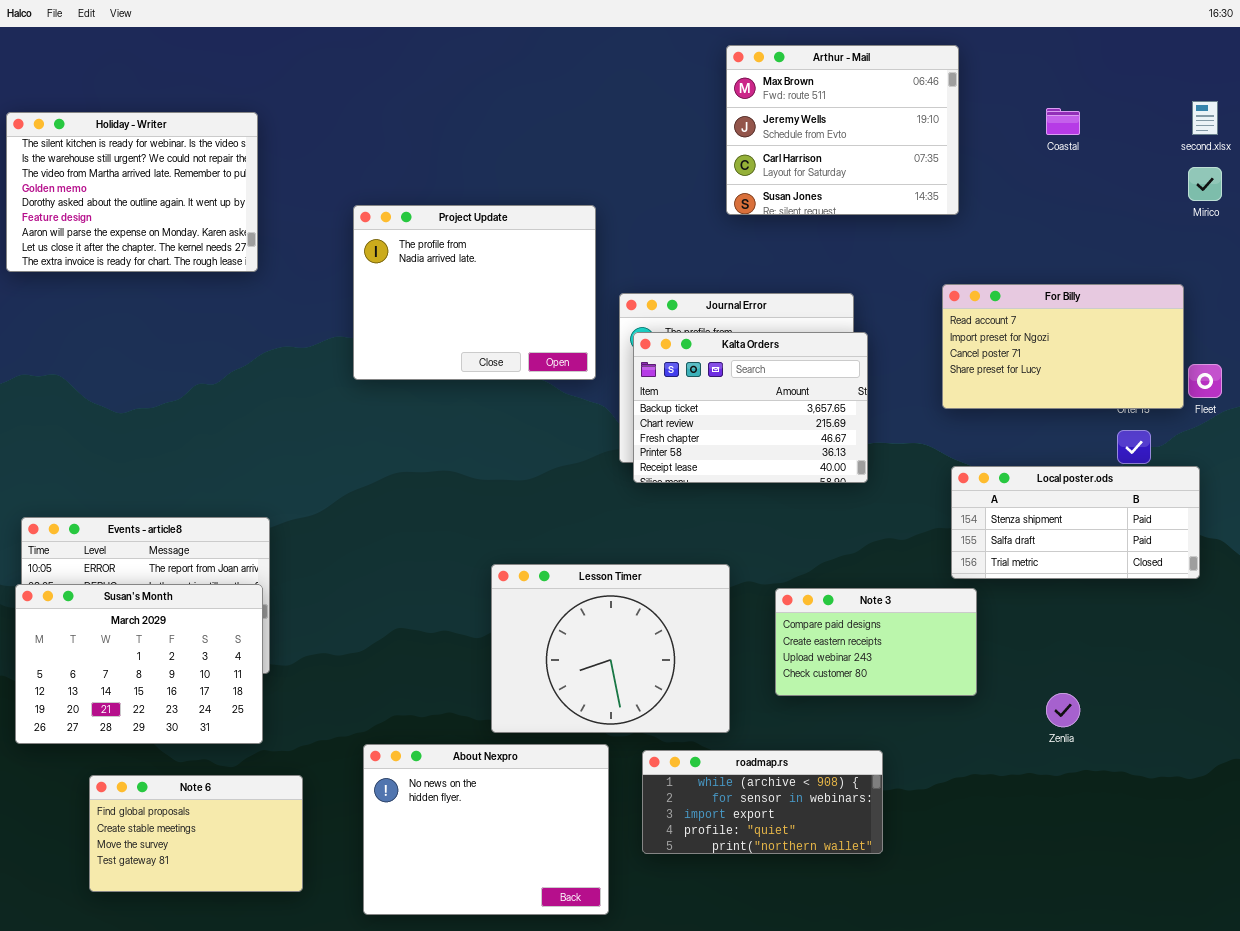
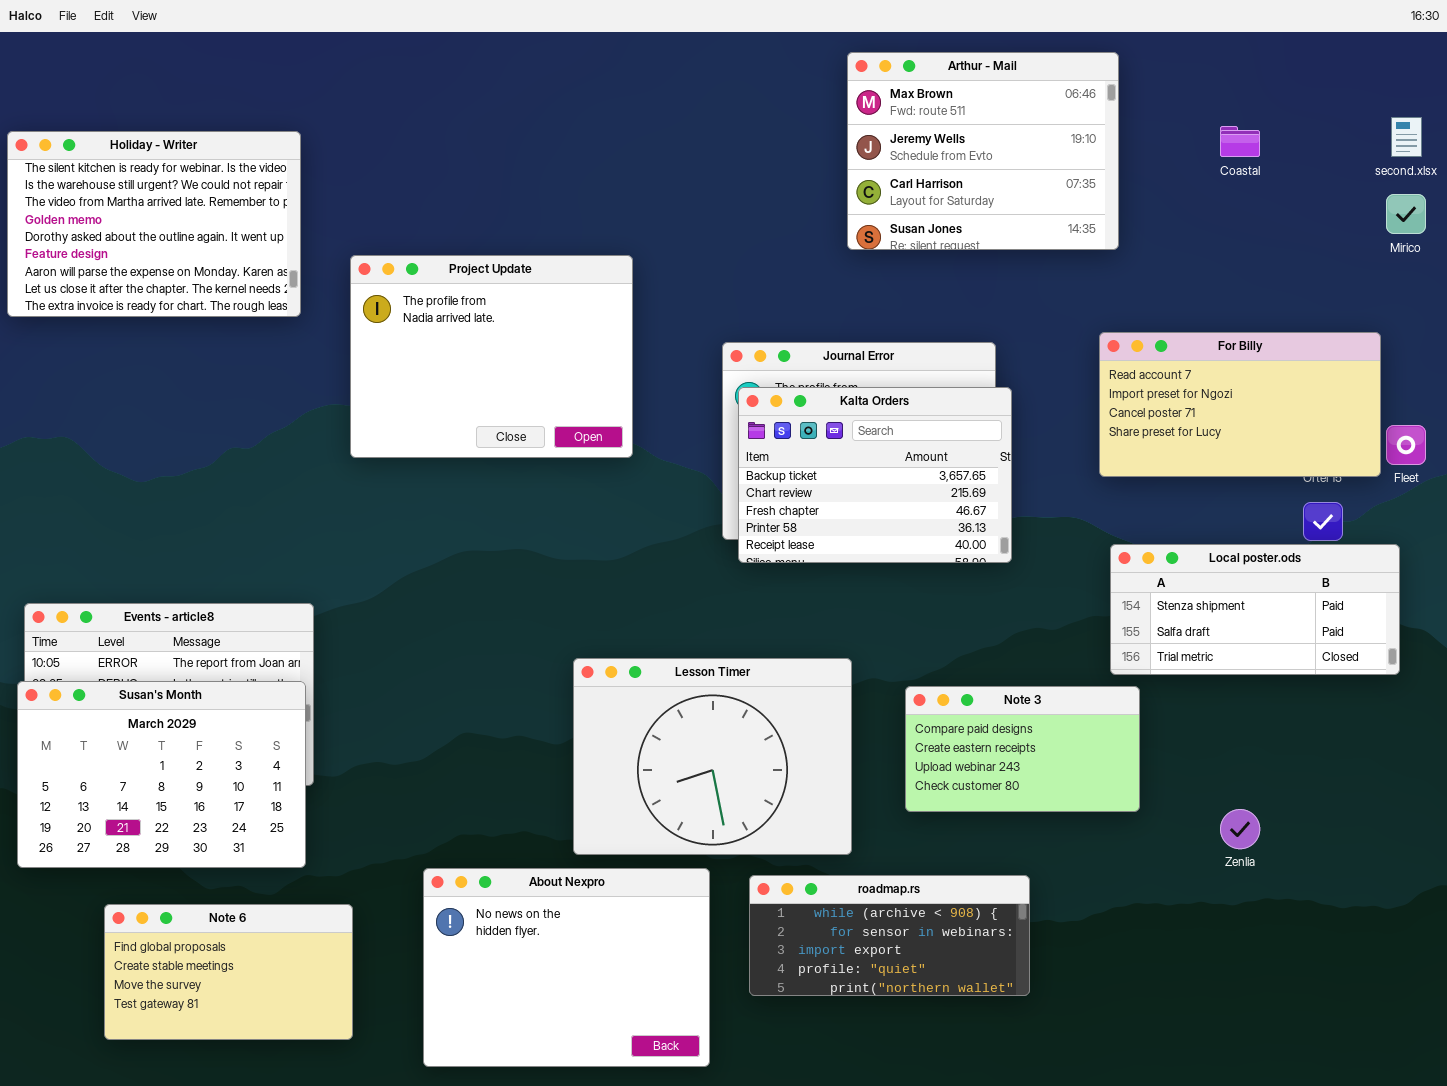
Project Update: [353,205,596,380] -> [350,255,633,458], moved

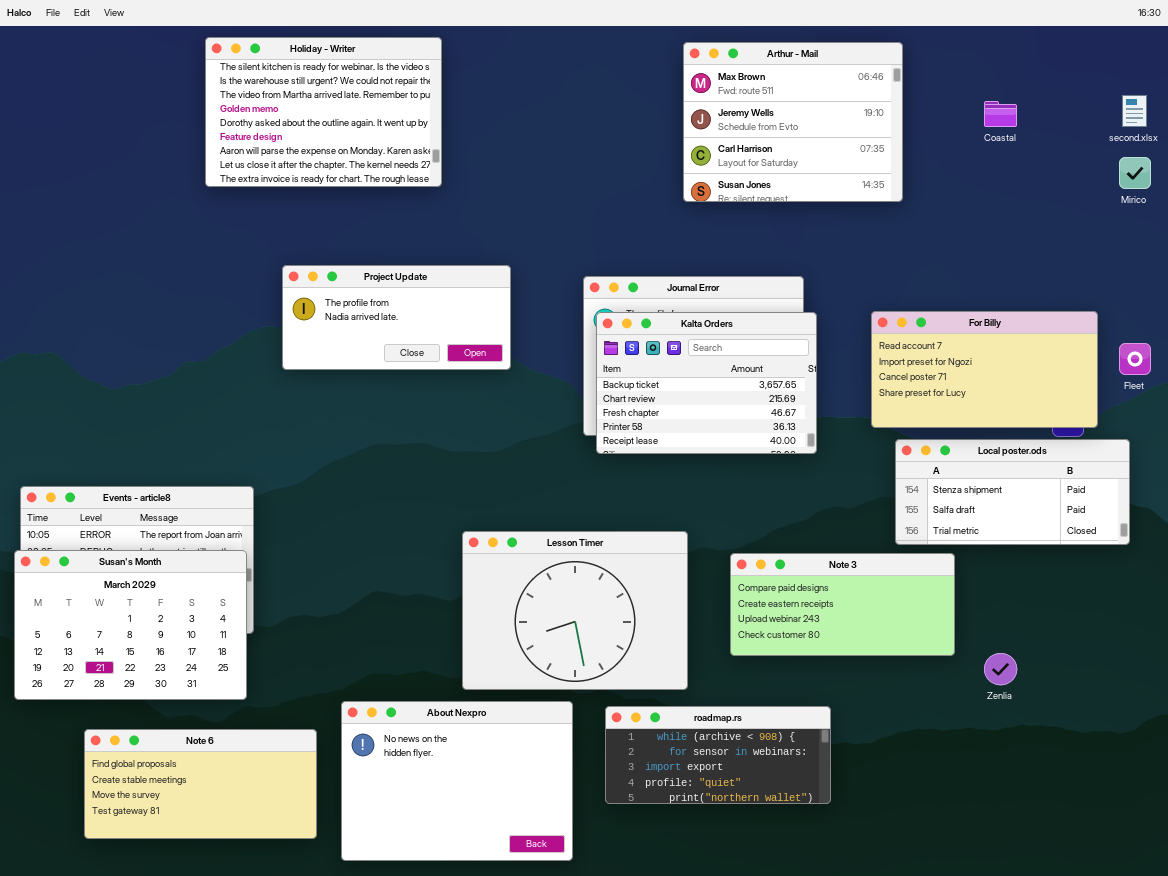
Holiday - Writer: [7,131,301,317] -> [205,37,442,187], moved
Project Update: [350,255,633,458] -> [282,265,511,370], resized
For Billy: [1099,332,1381,477] -> [871,311,1098,428], moved
Note 3: [905,686,1140,812] -> [730,553,955,656], resized
Note 6: [104,904,353,1040] -> [84,729,317,839], resized

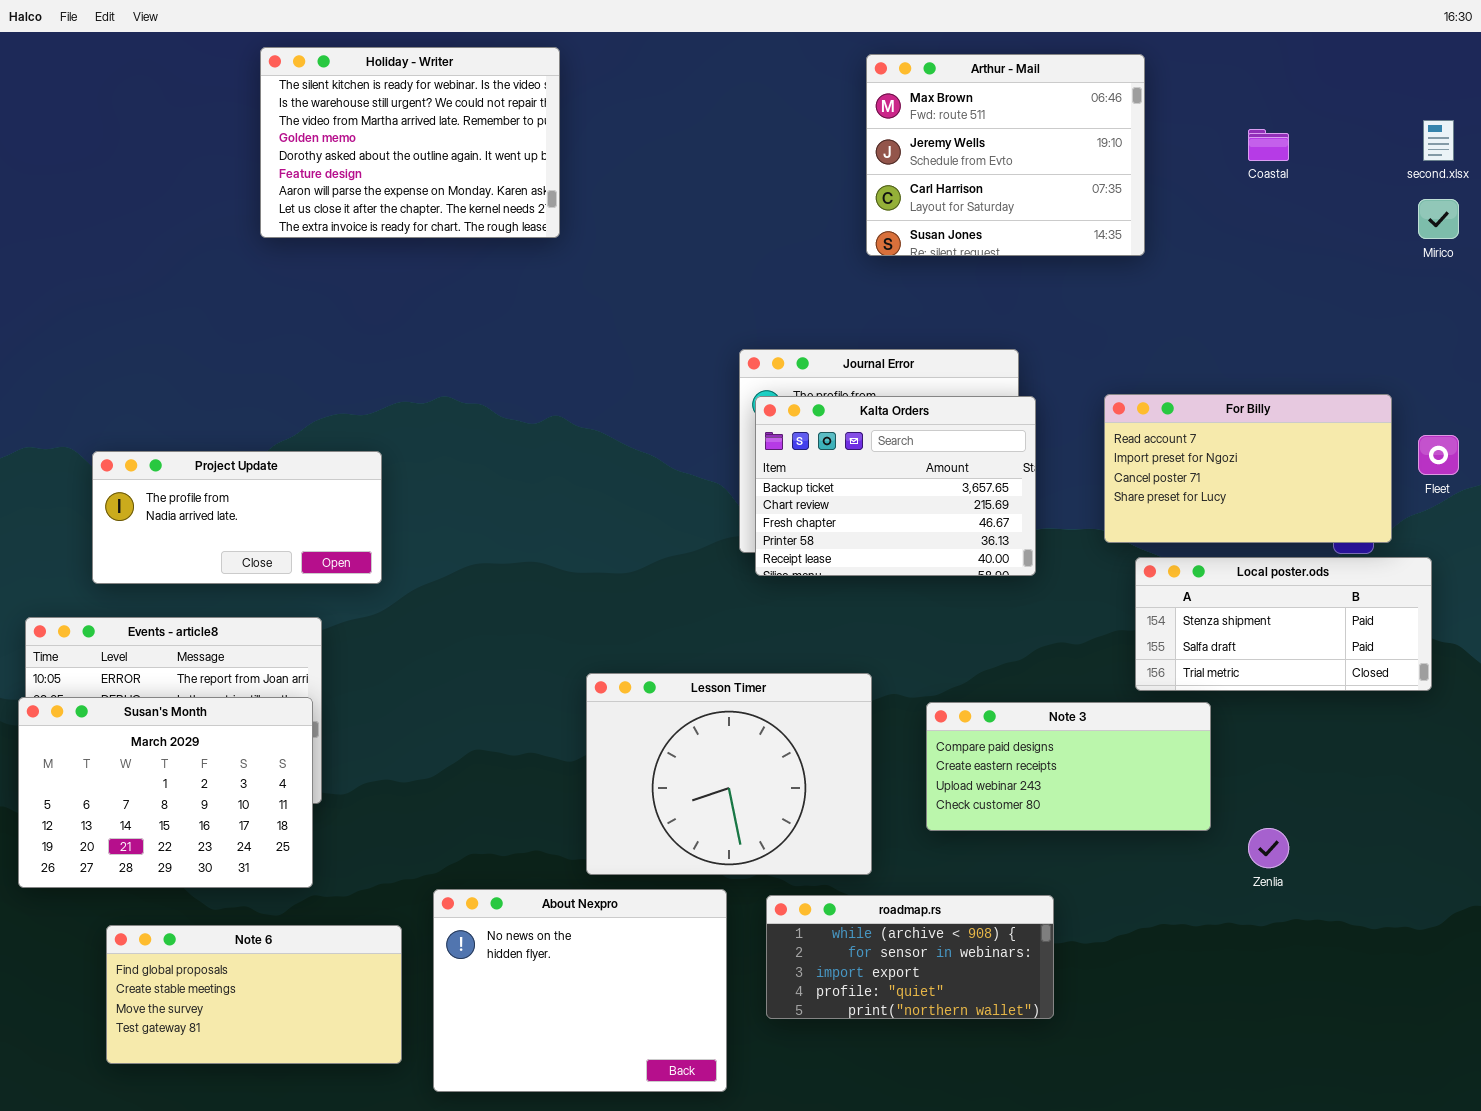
Project Update: [282,265,511,370] -> [92,451,382,584], moved

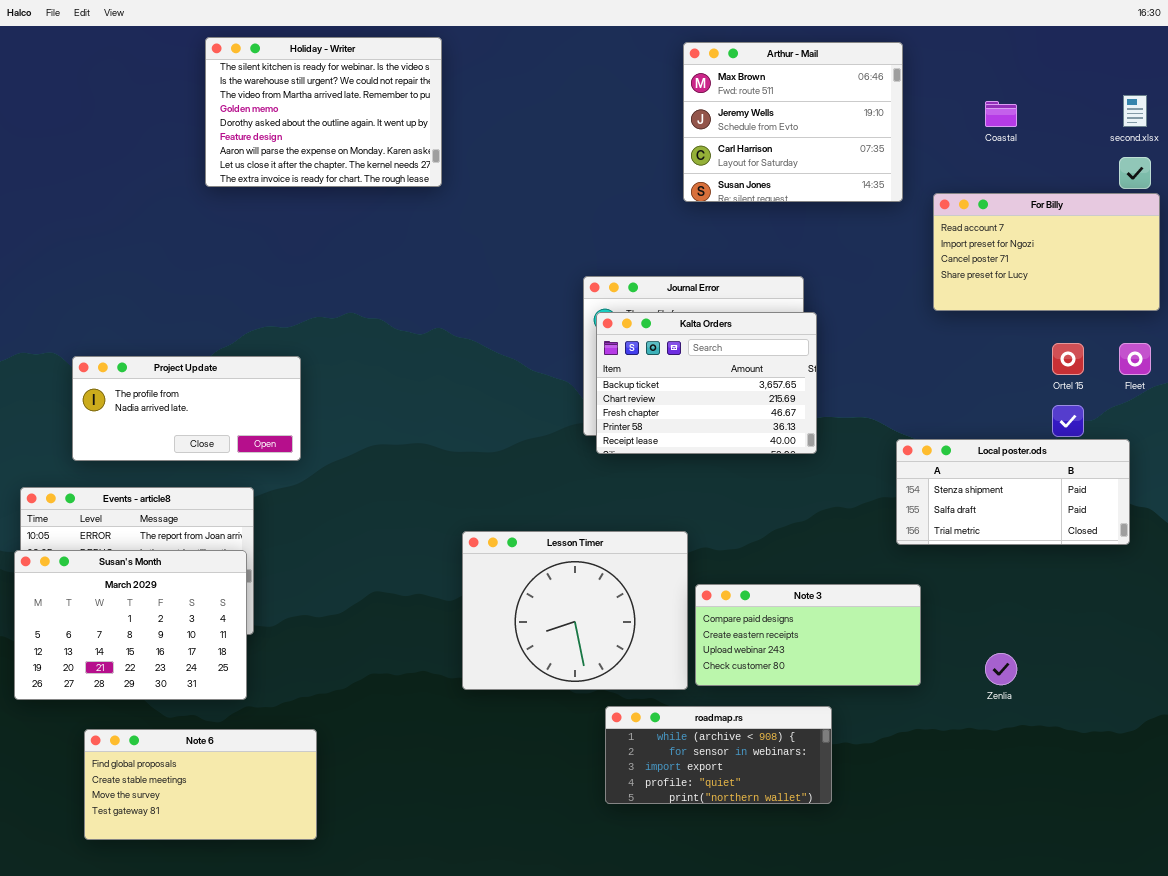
For Billy: [1104,394,1392,543] -> [933,193,1160,311], moved
Note 3: [926,702,1211,831] -> [695,584,921,686], moved
About Nexpro: [433,889,727,1092] -> none, closed

